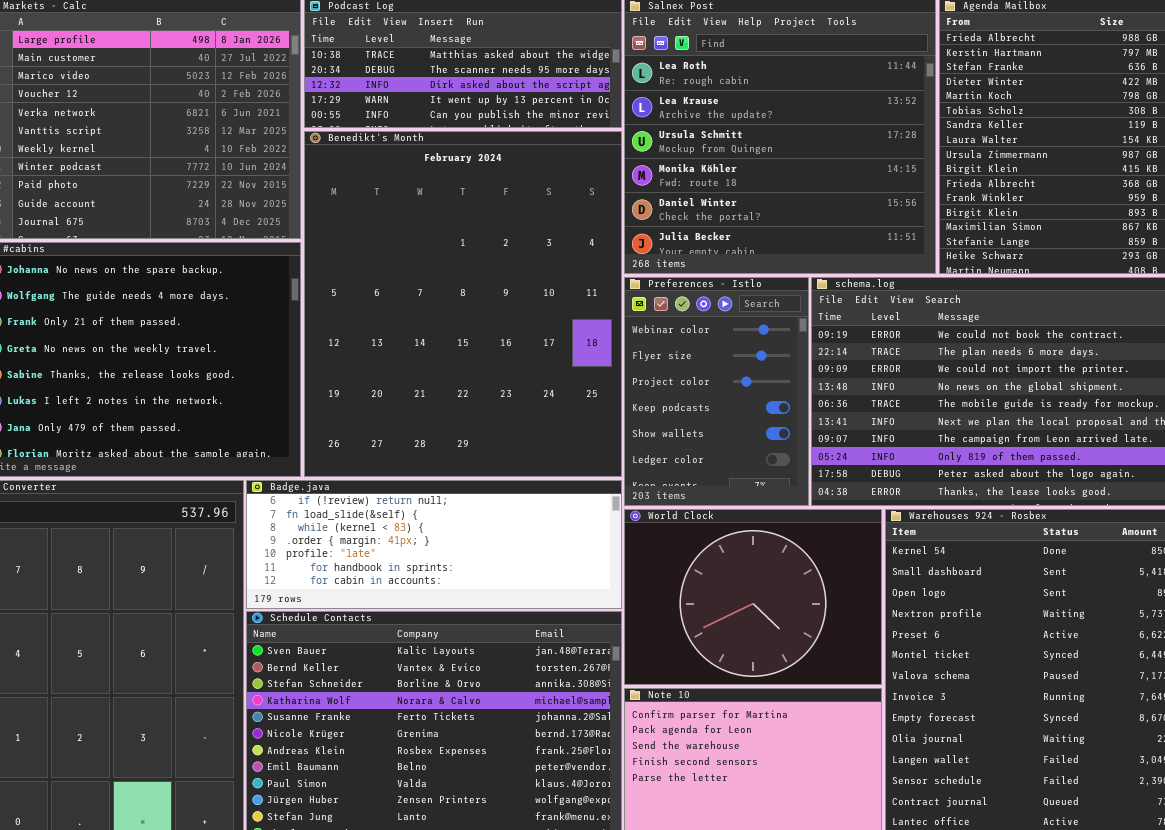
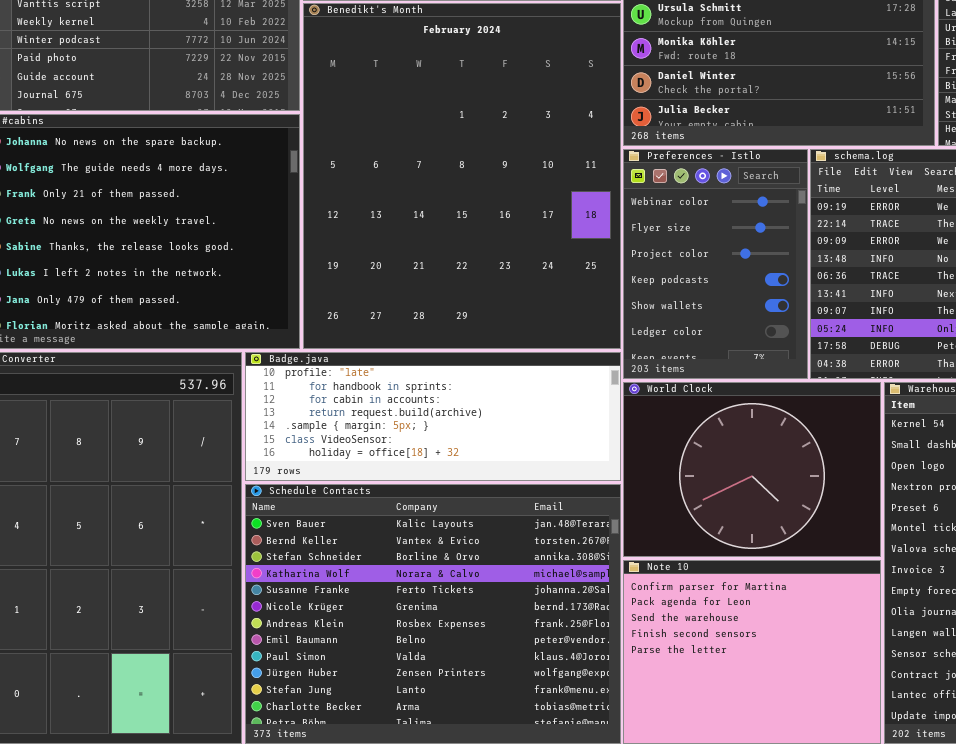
Badge.java: [246,480,622,609] -> [245,352,621,481], scrolled down 4 rows

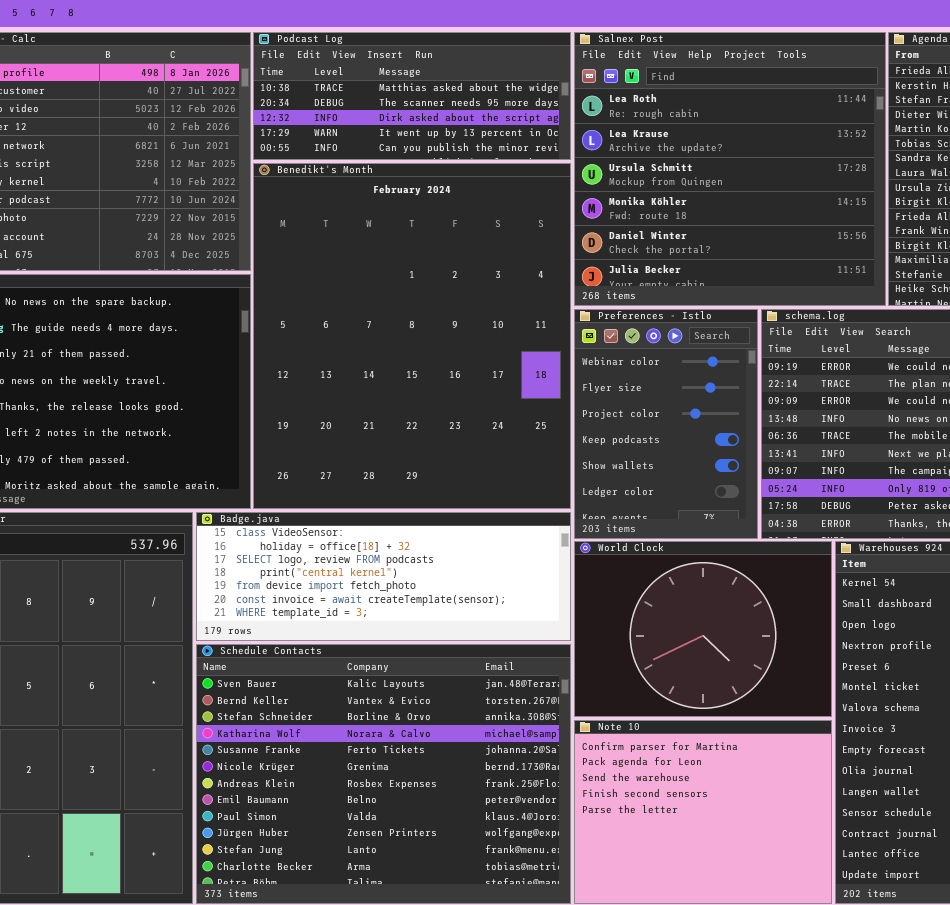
Badge.java: [245,352,621,481] -> [196,512,571,641], scrolled down 5 rows

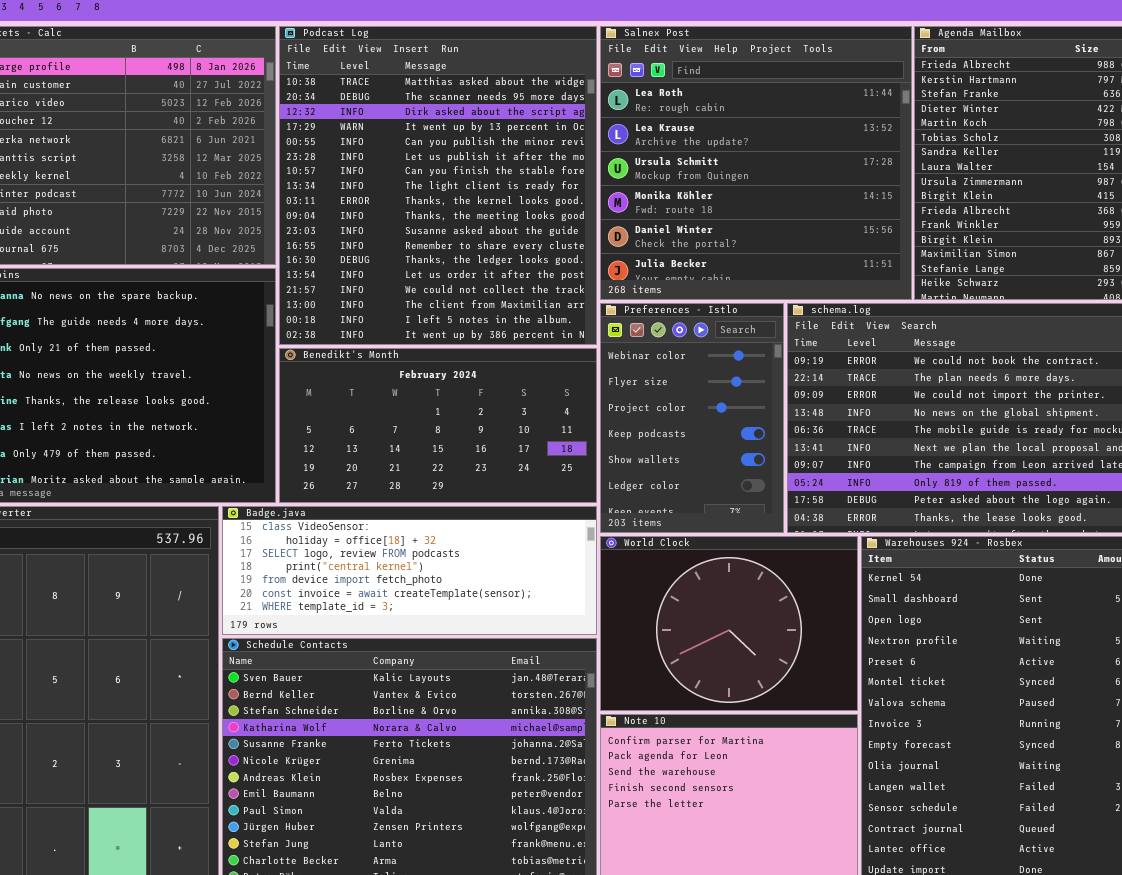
Podcast Log: [253,32,571,160] -> [279,26,597,345], resized
Benedikt's Month: [253,163,571,509] -> [279,348,597,503], resized

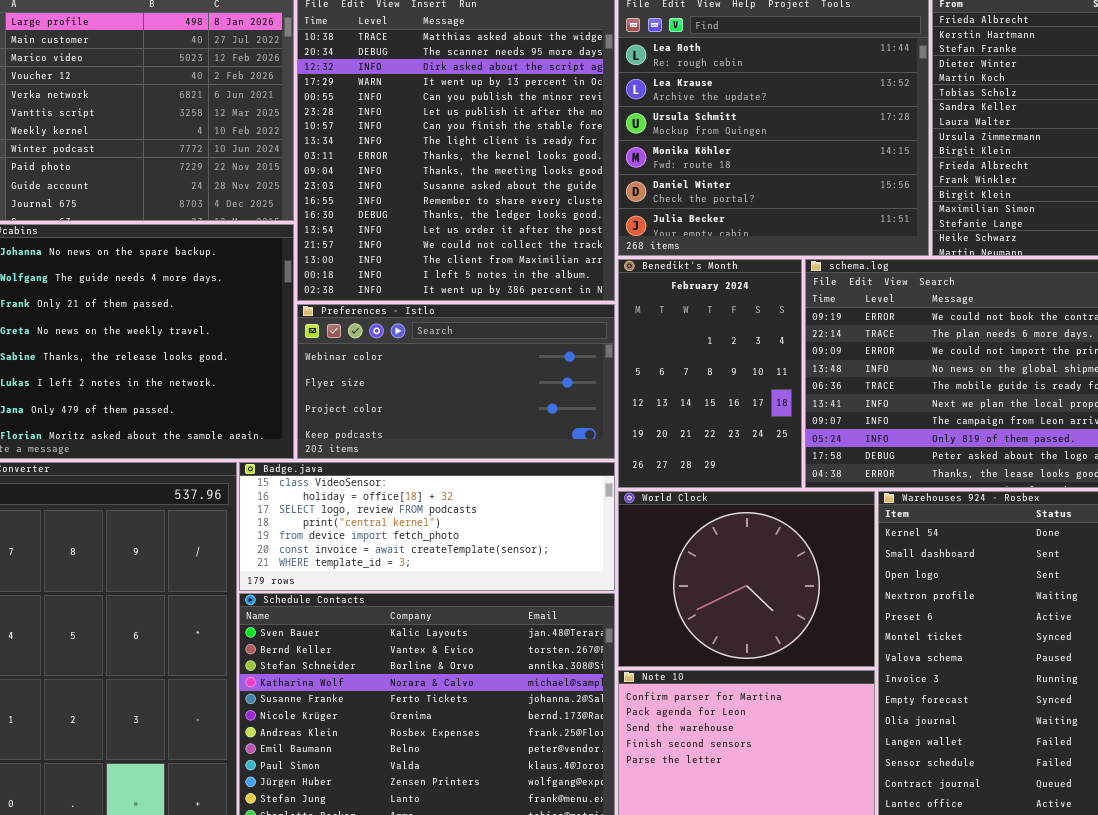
Preferences - Istlo: [600,303,784,533] -> [297,304,615,459], moved, resized
Benedikt's Month: [279,348,597,503] -> [618,259,802,488], moved, resized

